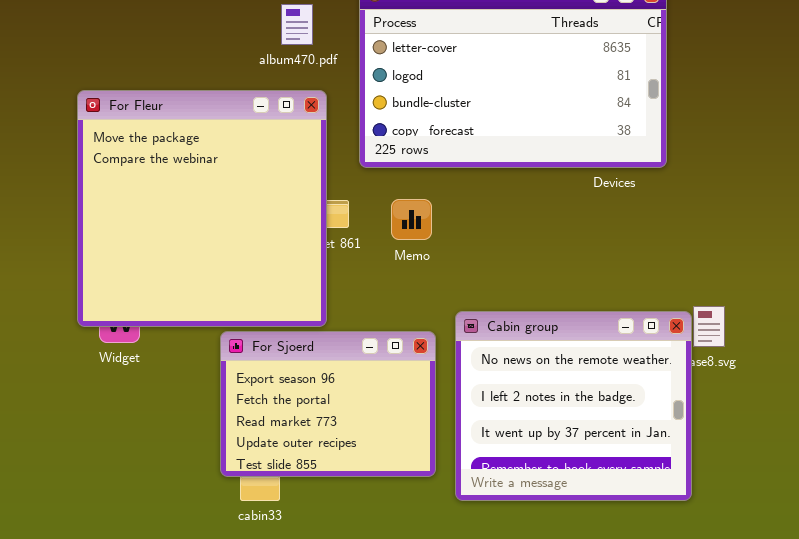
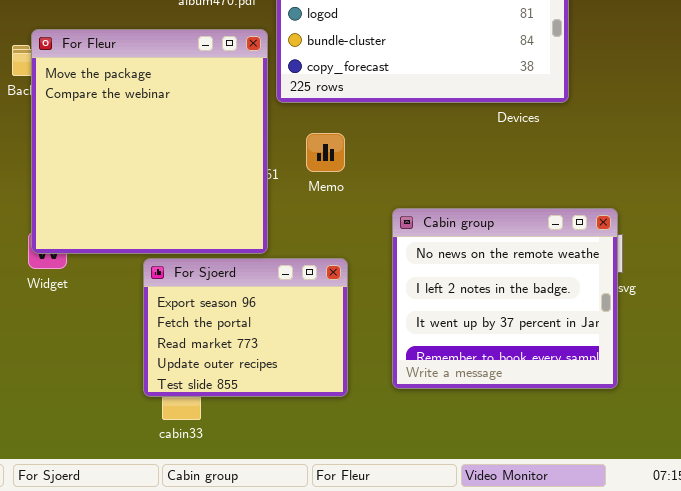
For Fleur: [77,90,327,327] -> [31,29,268,254], moved
Cabin group: [455,311,692,501] -> [392,208,618,389], moved

